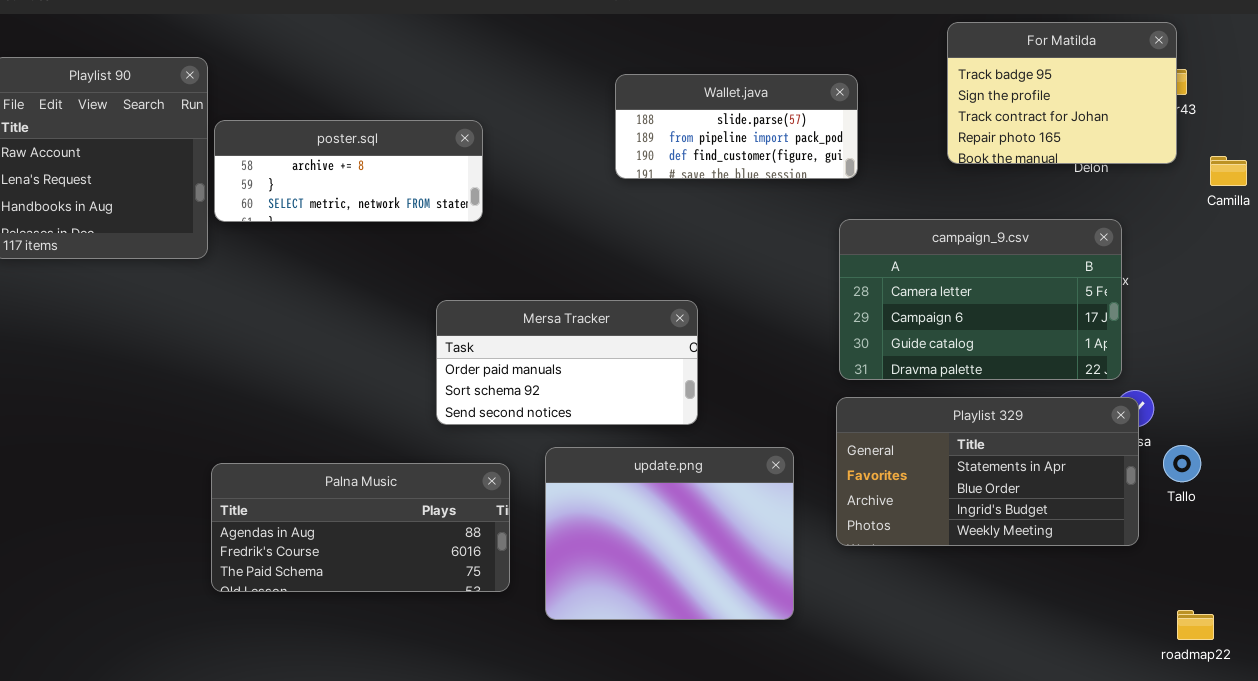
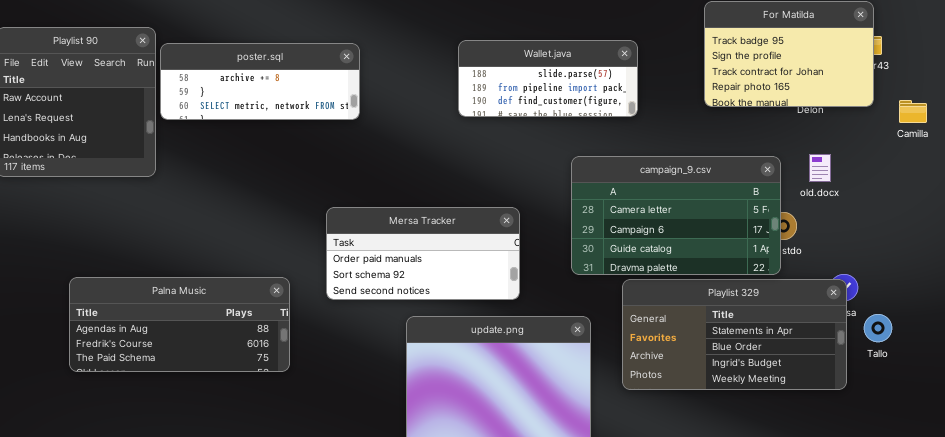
poster.sql: [214,120,483,222] -> [160,43,360,120], moved
campaign_9.csv: [839,219,1122,380] -> [571,156,781,275], moved
Palna Music: [211,463,510,592] -> [69,277,290,372], moved

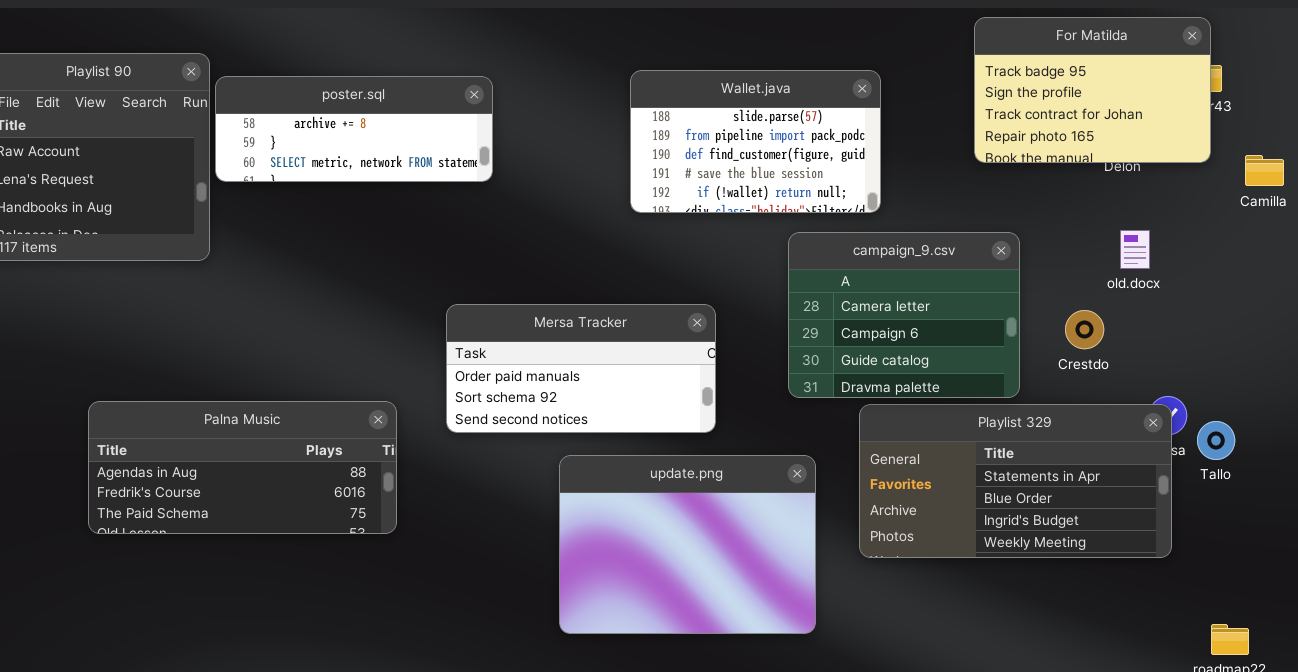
Wallet.java: [458,40,638,117] -> [630,70,881,213], resized
campaign_9.csv: [571,156,781,275] -> [788,232,1020,398], resized
Tallo: [864,314,892,342] -> [1197,421,1235,460], moved

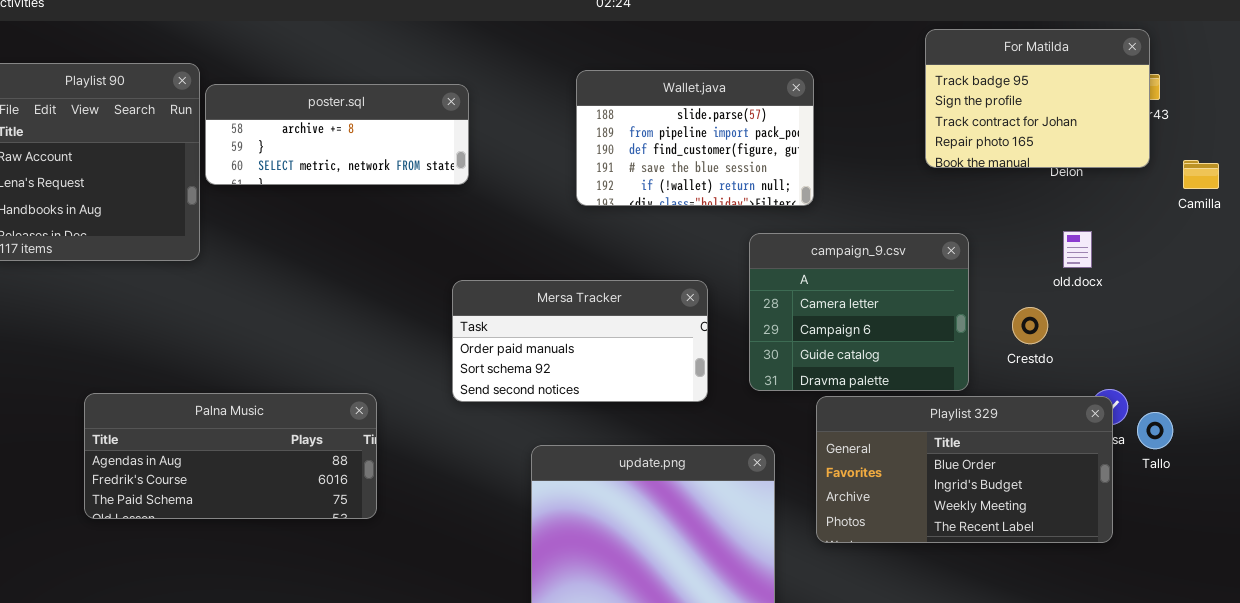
Wallet.java: [630,70,881,213] -> [576,70,814,206], moved
Mersa Tracker: [446,304,716,433] -> [452,280,708,402], moved
Playlist 329: [859,404,1172,558] -> [816,396,1113,543], scrolled down 1 row

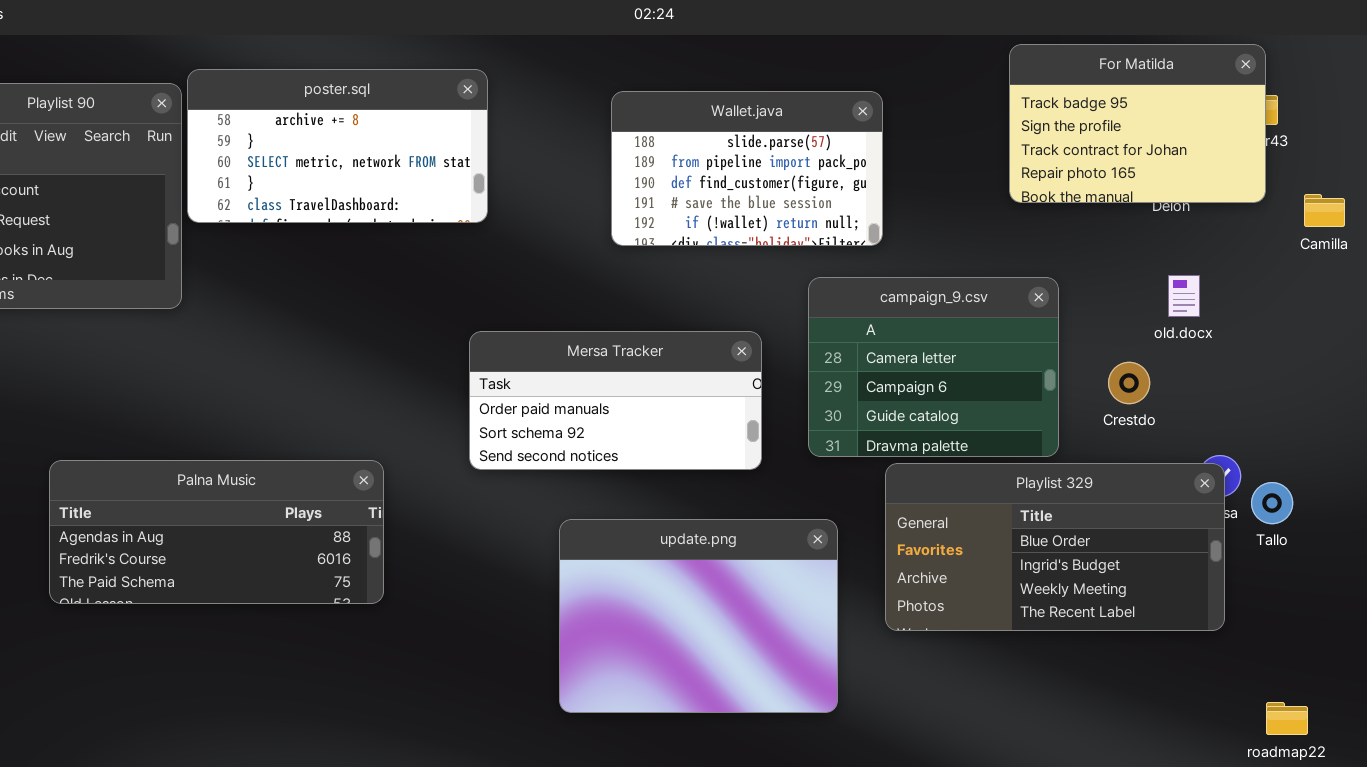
poster.sql: [205,84,469,185] -> [187,69,488,223], resized

